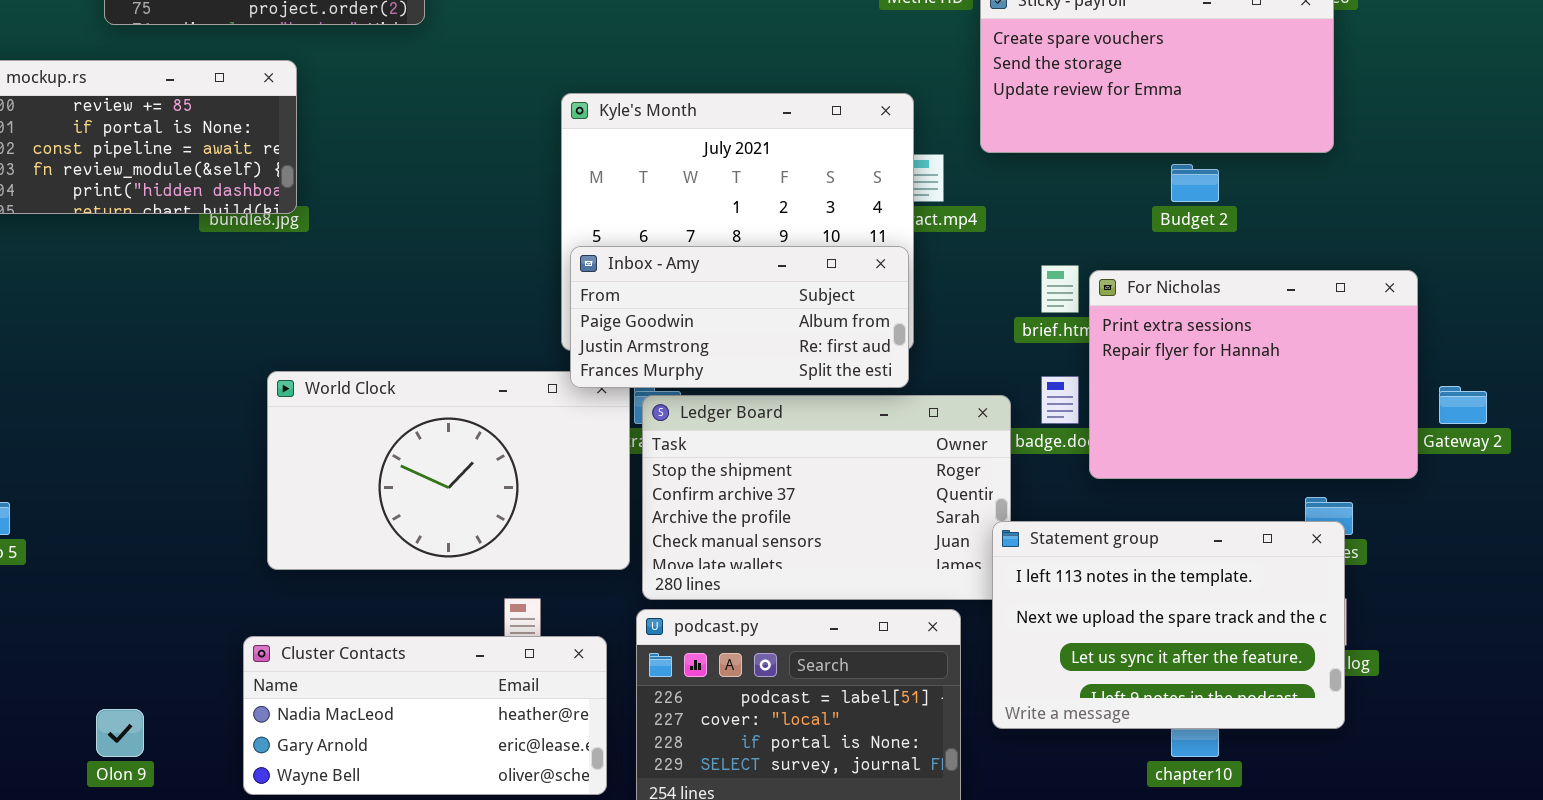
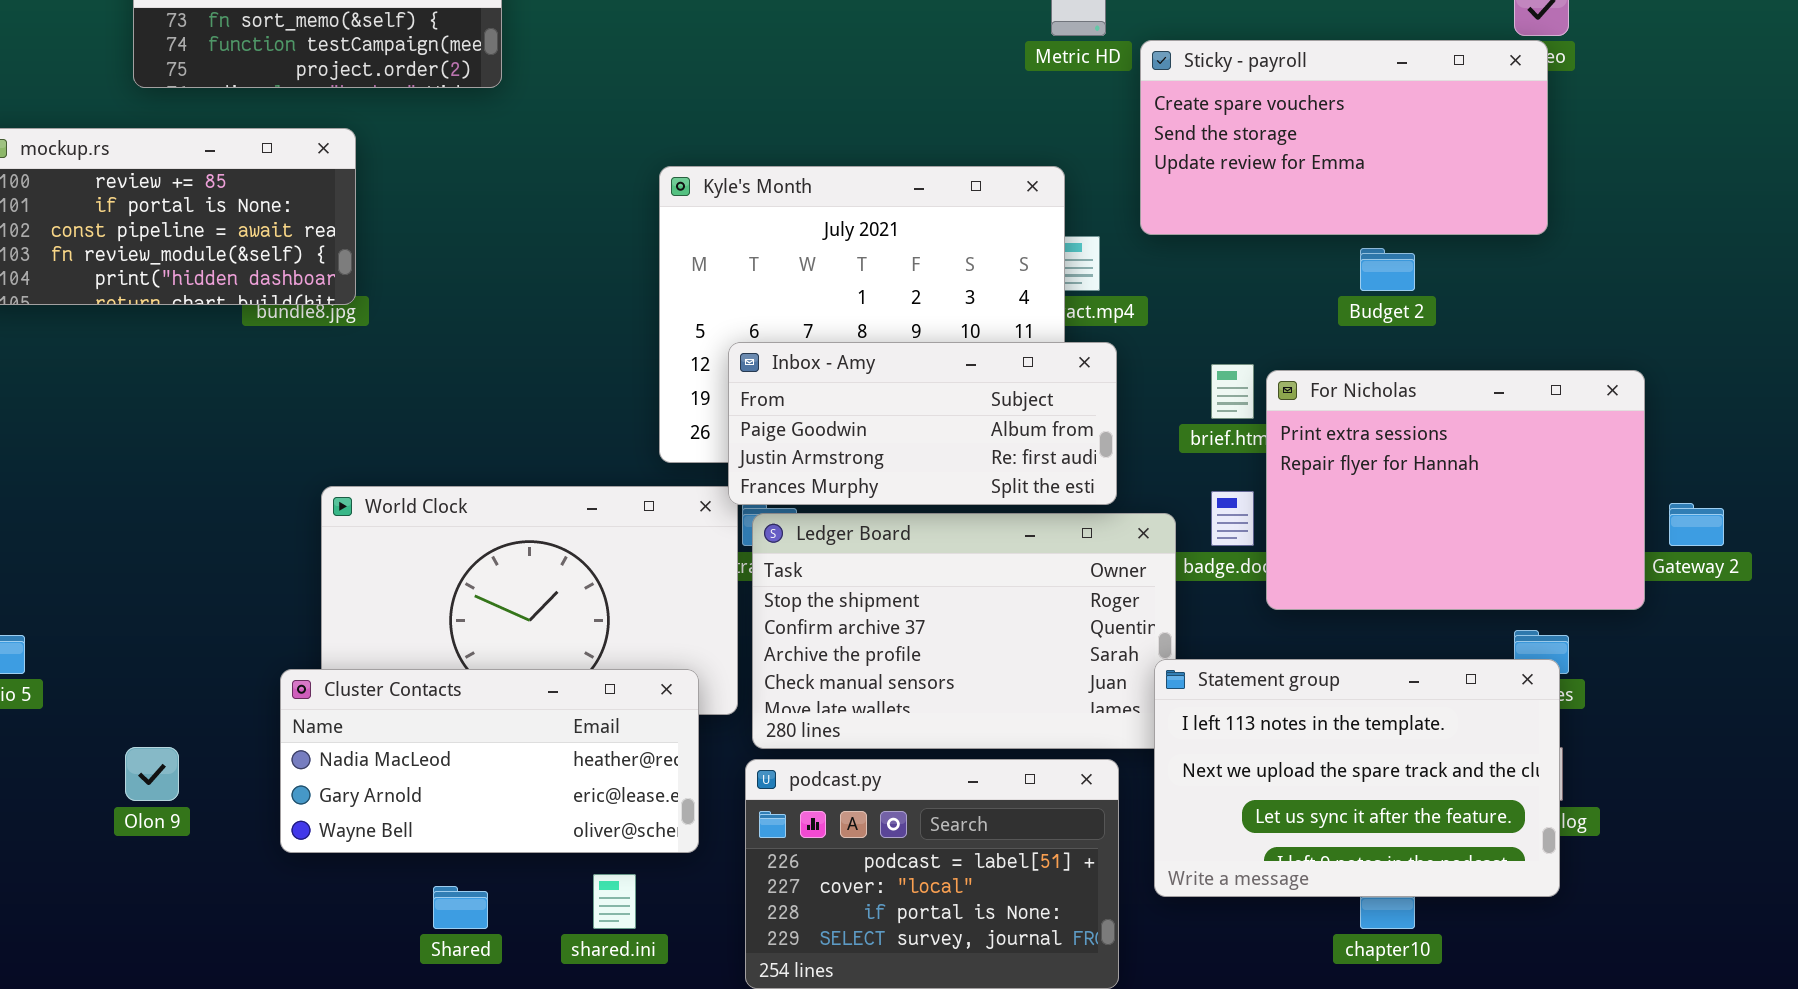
Inbox - Amy: [570,246,909,388] -> [728,342,1117,505], moved
Cluster Contacts: [243,636,607,795] -> [280,669,699,853], moved
Olon 9: [96,709,144,757] -> [125,747,179,801], moved

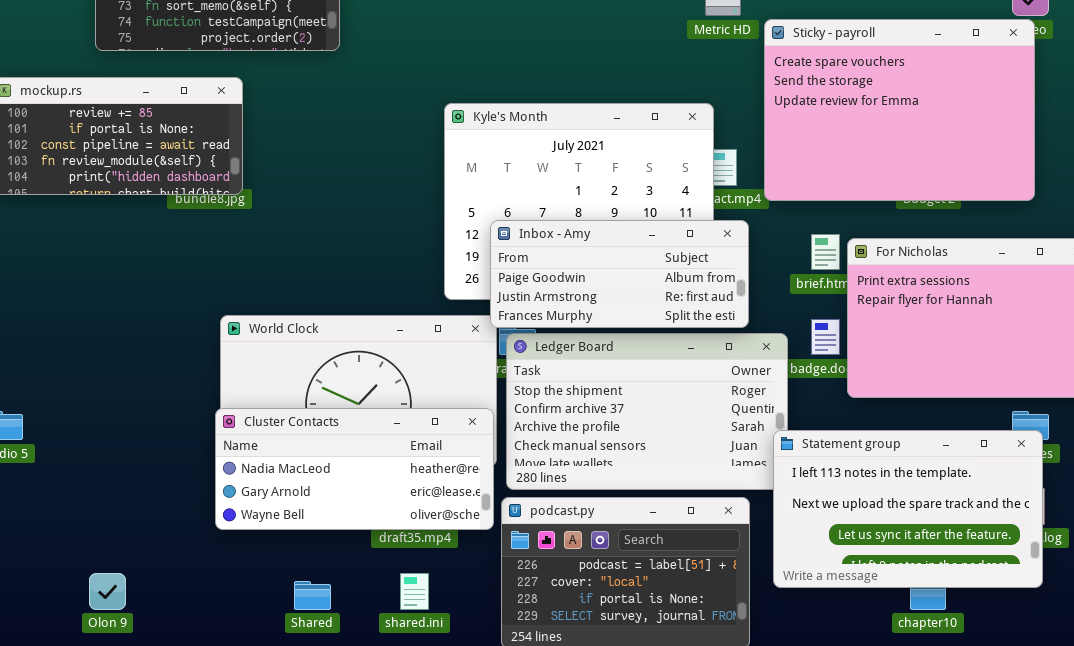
Sticky - payroll: [1140,40,1548,235] -> [764,19,1035,201], resized
Cluster Contacts: [280,669,699,853] -> [215,408,494,530], moved
Olon 9: [125,747,179,801] -> [89,573,126,610], moved

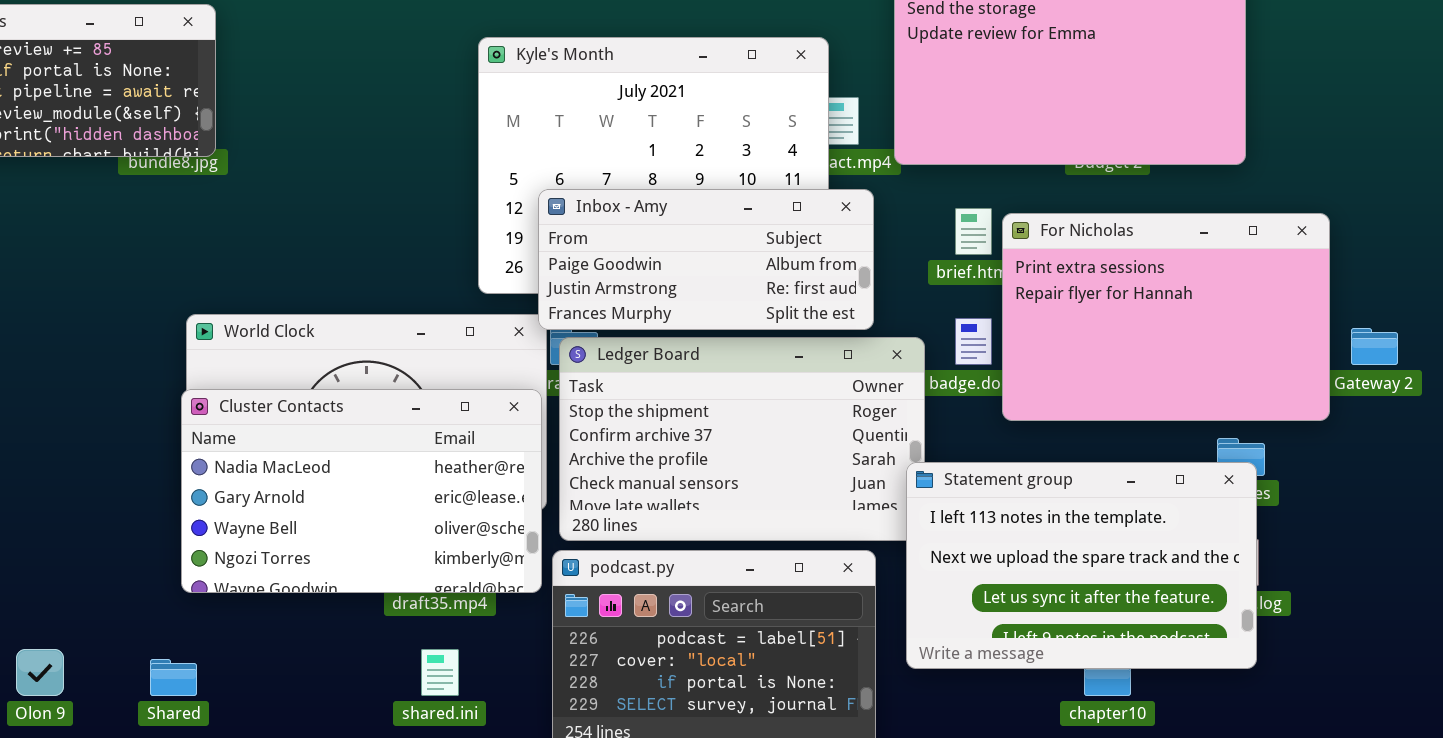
Cluster Contacts: [215,408,494,530] -> [181,389,542,593], resized
Shared: [294,581,331,610] -> [150,659,197,696], moved

